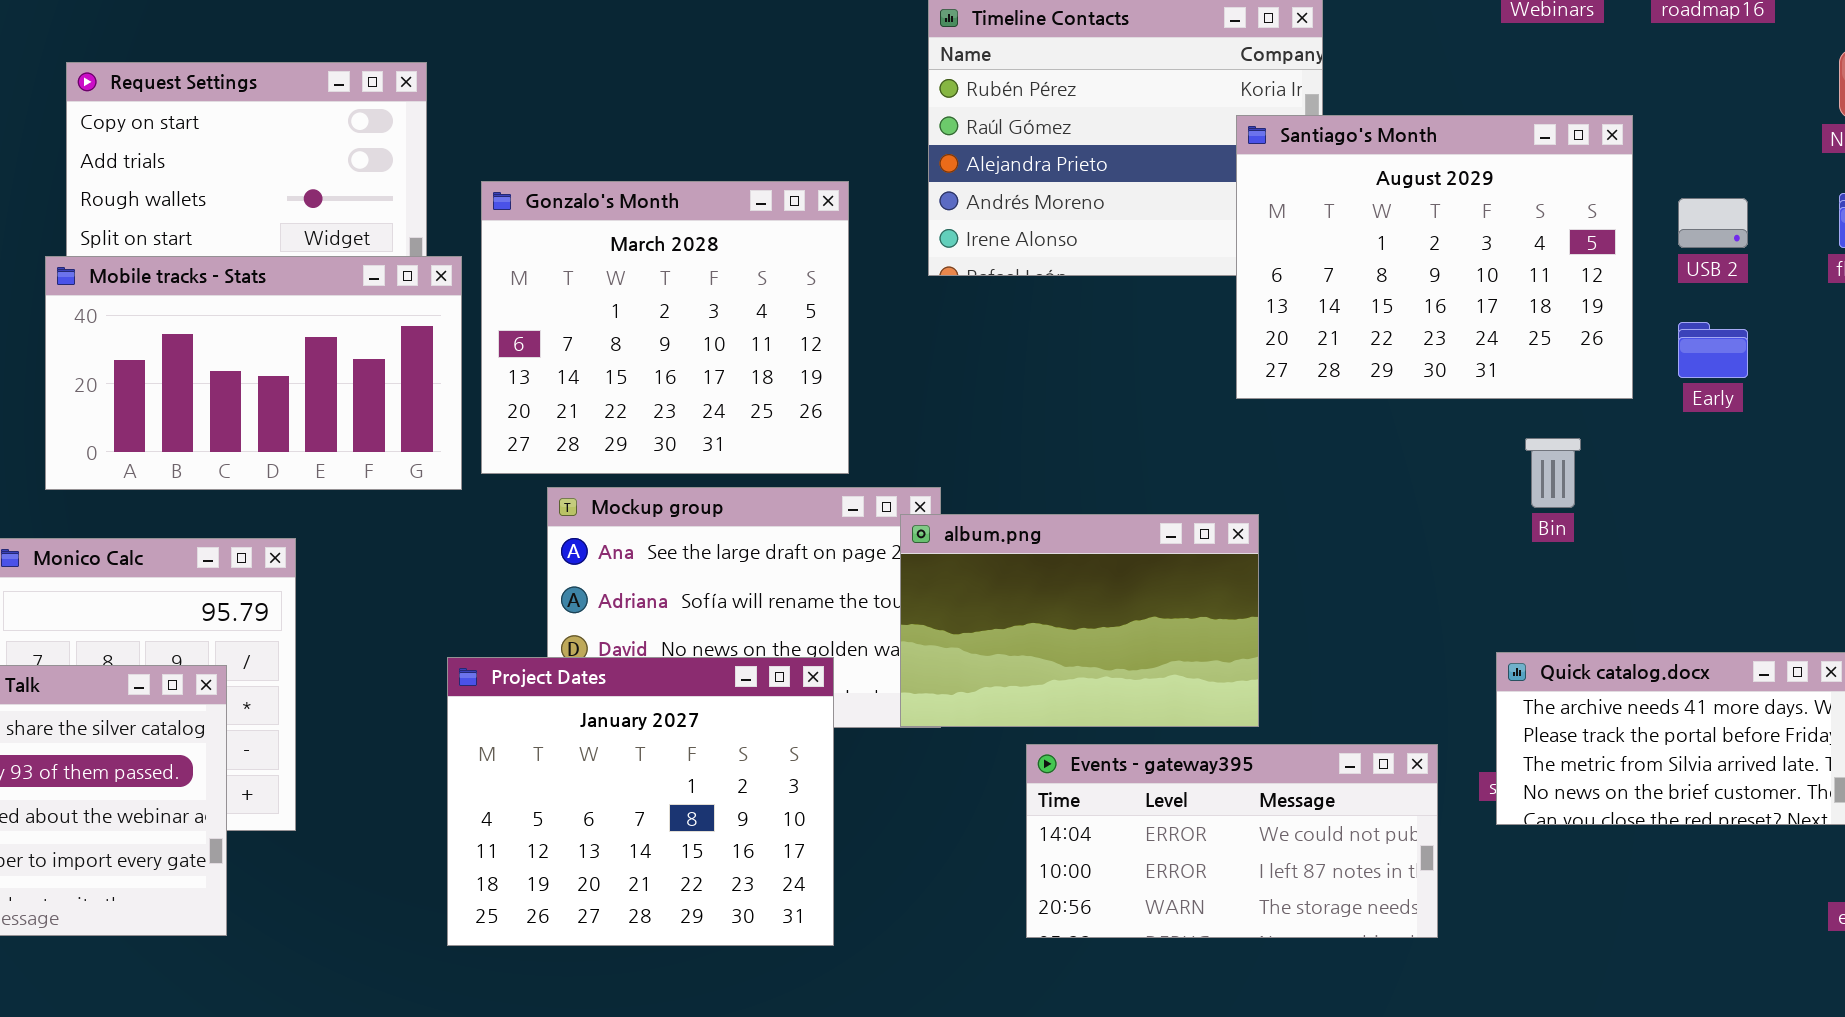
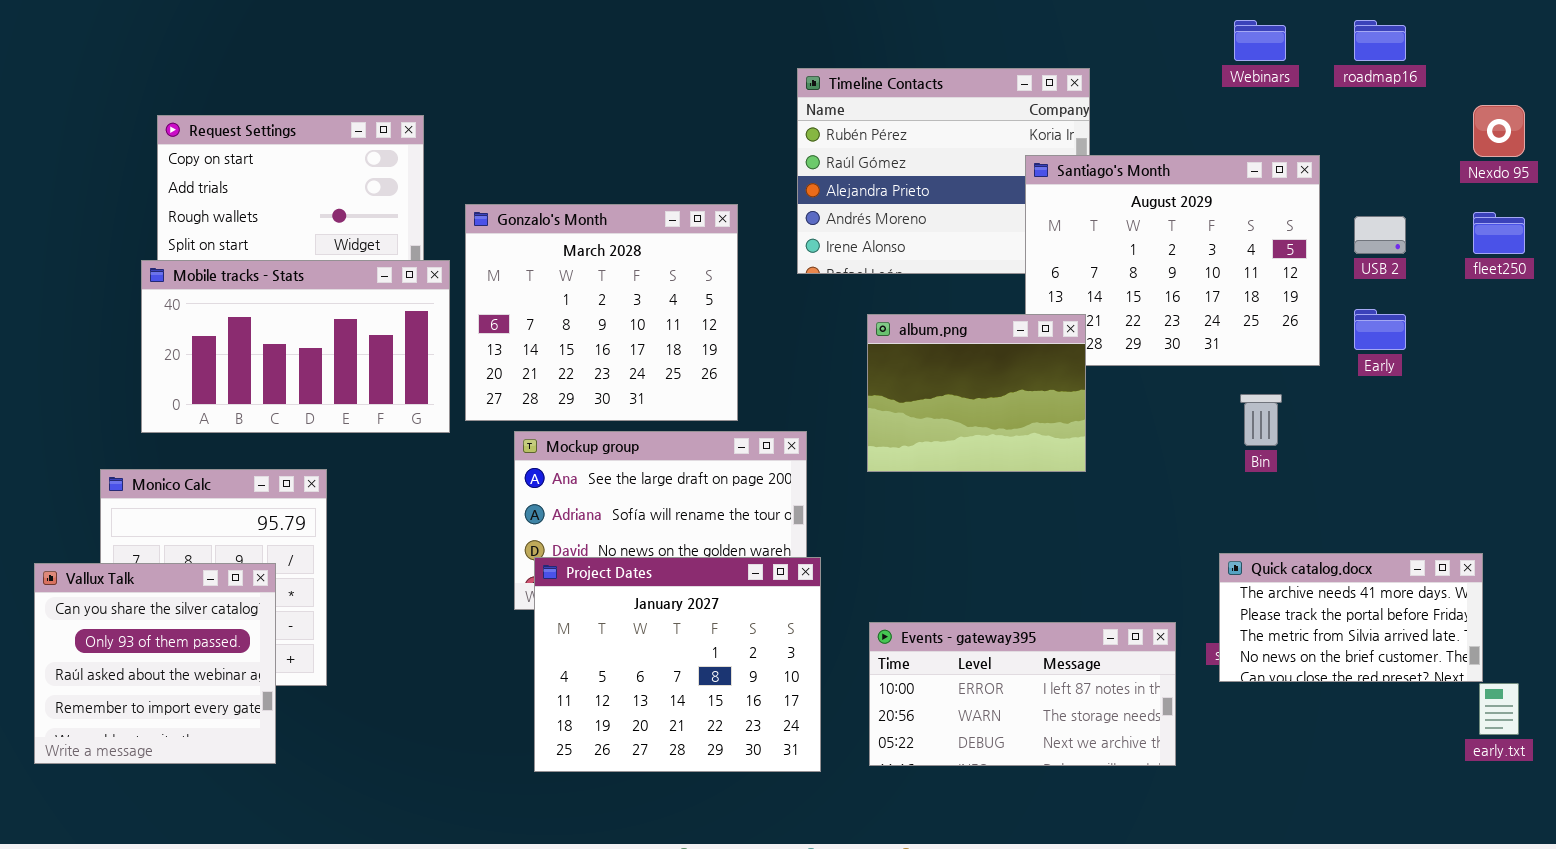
album.png: [900,514,1259,727] -> [867,314,1086,472], moved, resized
Project Dates: [447,657,834,946] -> [534,557,821,772], moved
Events - gateway395: [1026,744,1438,938] -> [869,622,1176,766], scrolled down 1 row

